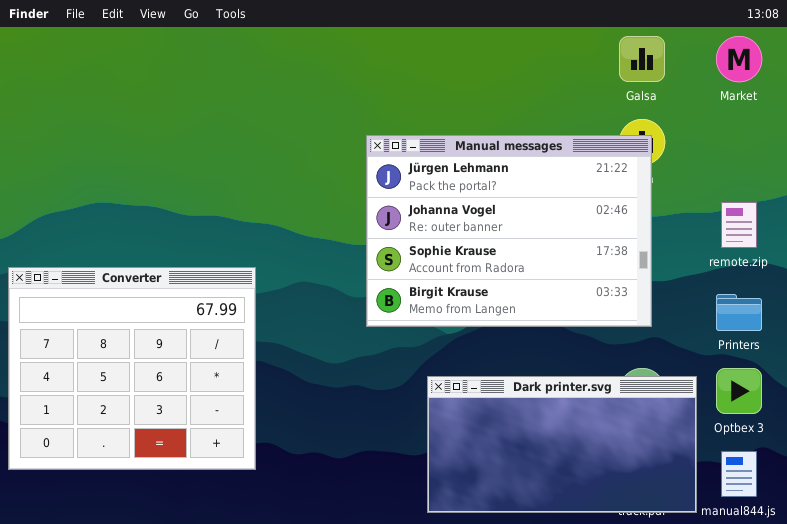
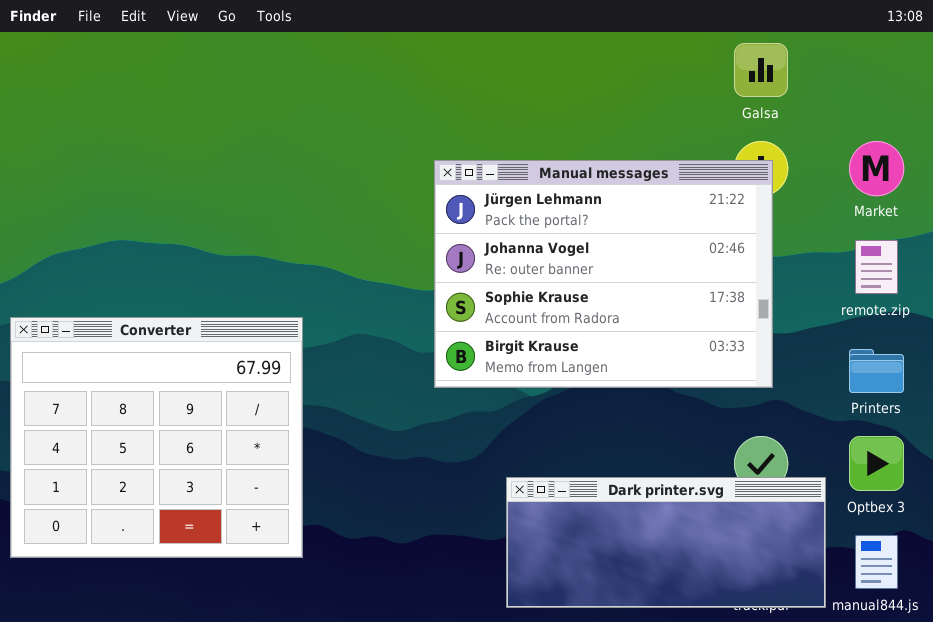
Market: [716,36,762,82] -> [849,141,904,196], moved
Dark printer.svg: [427,376,697,513] -> [506,477,826,608], resized

